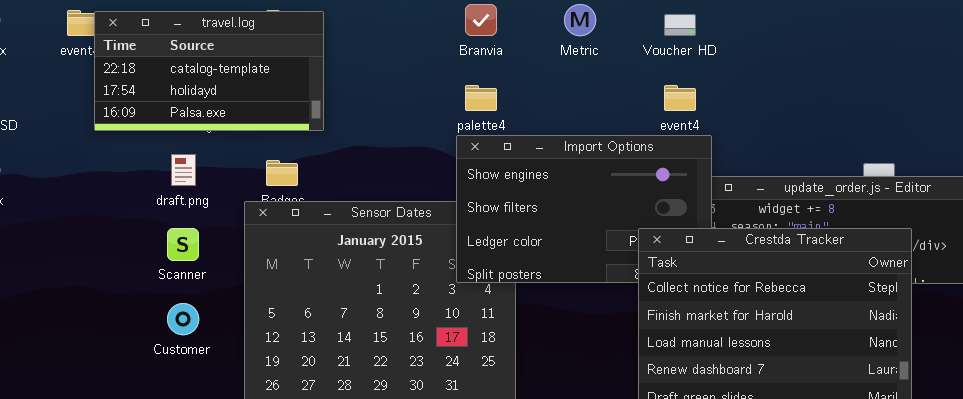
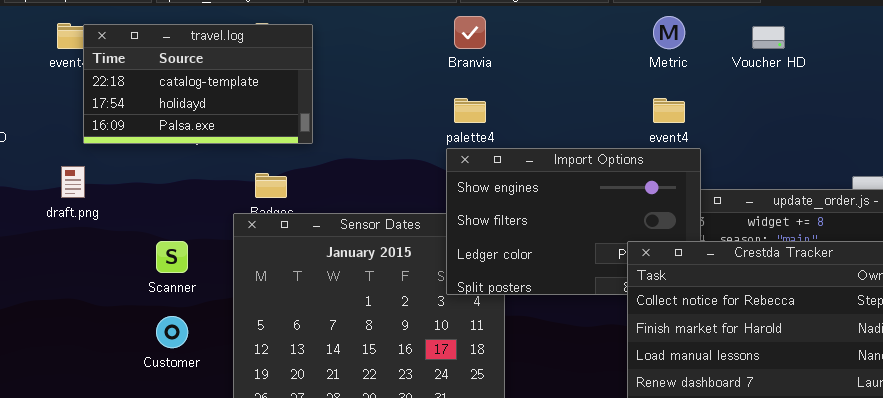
Metric: [564,4,596,36] -> [653,16,685,49], moved
Voucher HD: [664,14,696,36] -> [752,26,785,49], moved
draft.png: [171,154,196,186] -> [61,166,85,198], moved

